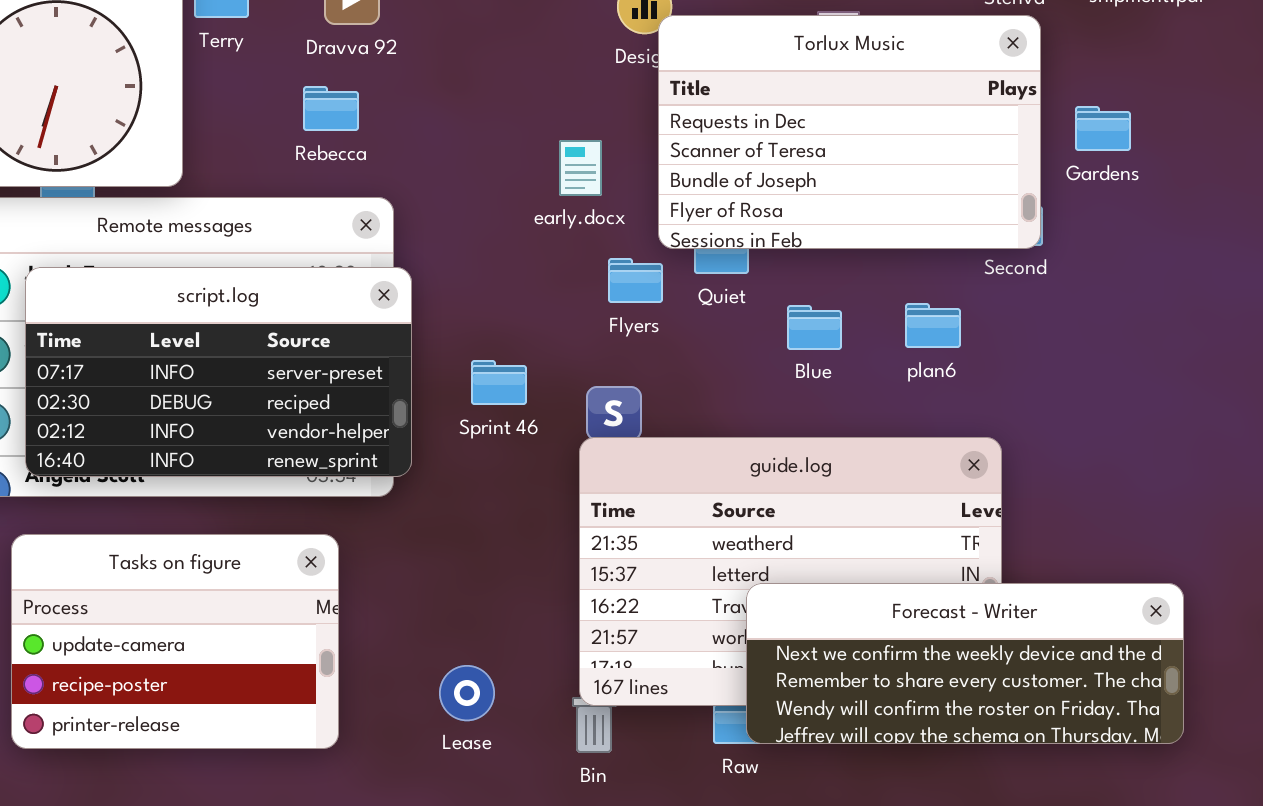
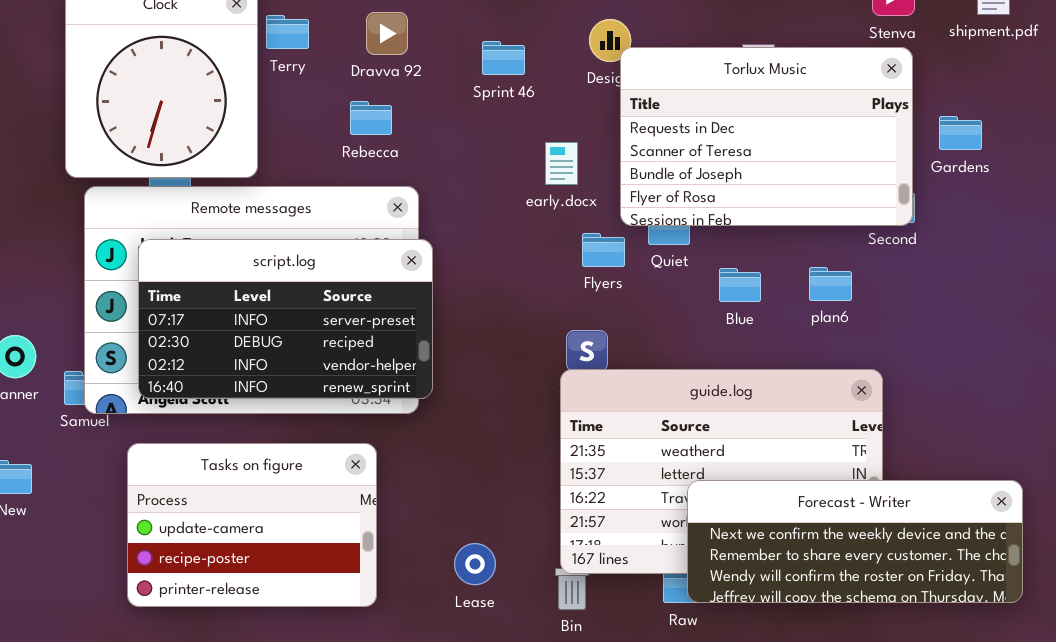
Sprint 46: [471,360,527,405] -> [482,41,525,75], moved

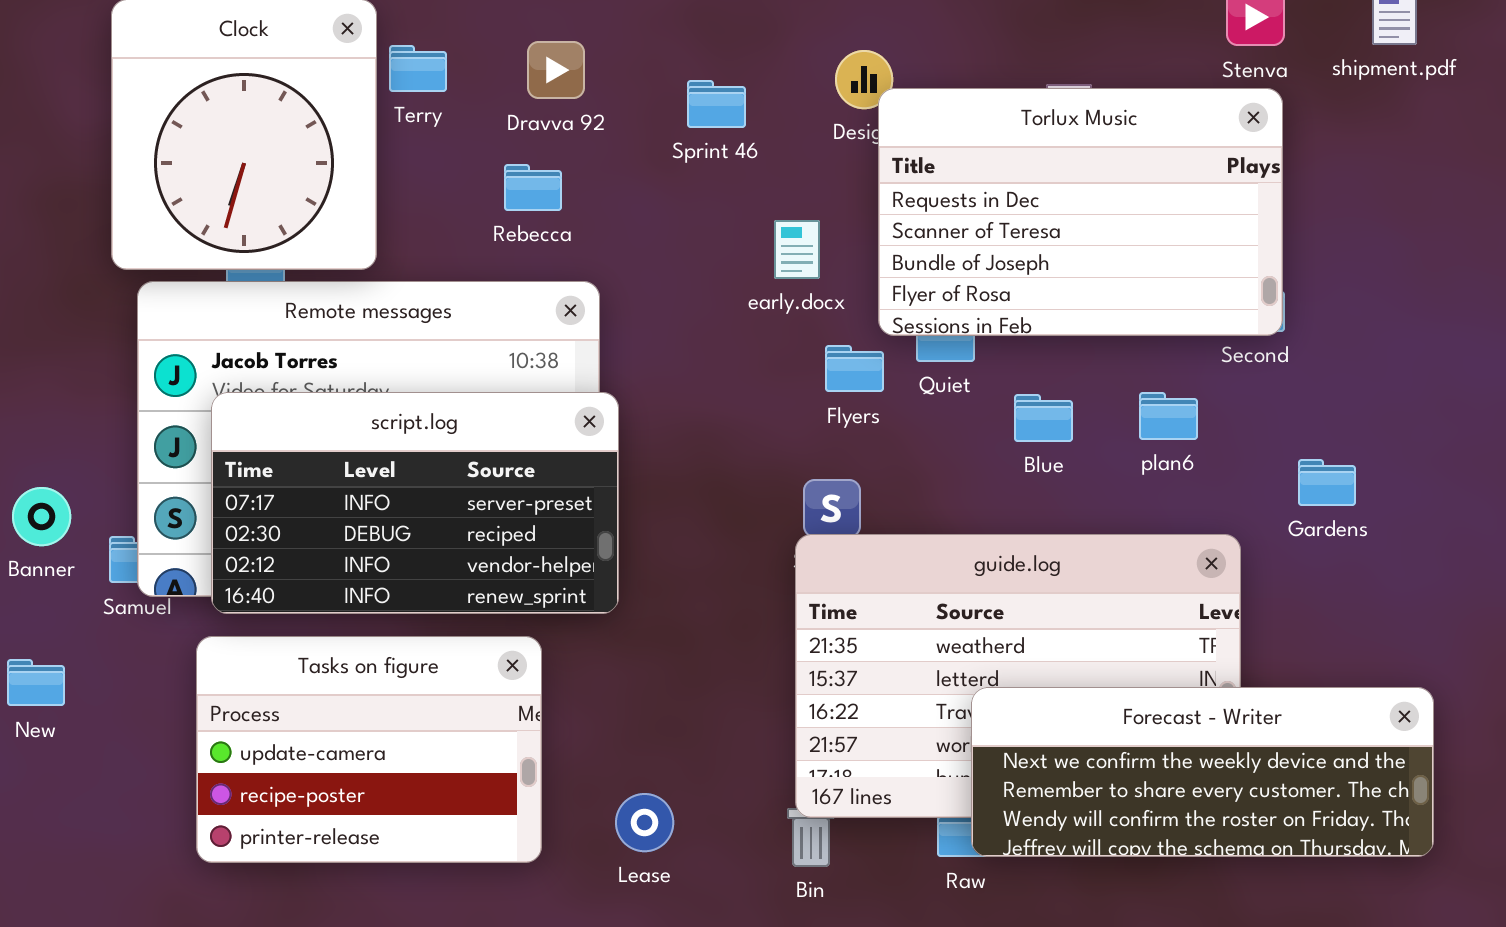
Gardens: [939,116,982,150] -> [1298,459,1356,506], moved
script.log: [138,239,433,399] -> [211,392,619,614], moved
Lease: [454,543,496,585] -> [615,793,674,852], moved

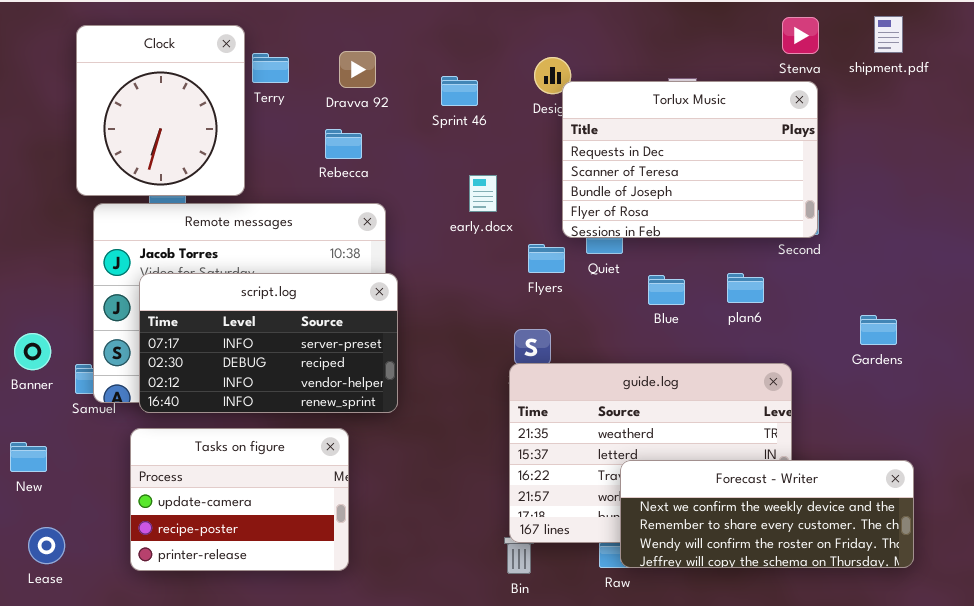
early.docx: [774,220,820,279] -> [469,175,497,212], moved
Gardens: [1298,459,1356,506] -> [860,315,897,345], moved
Lease: [615,793,674,852] -> [28,527,65,564], moved

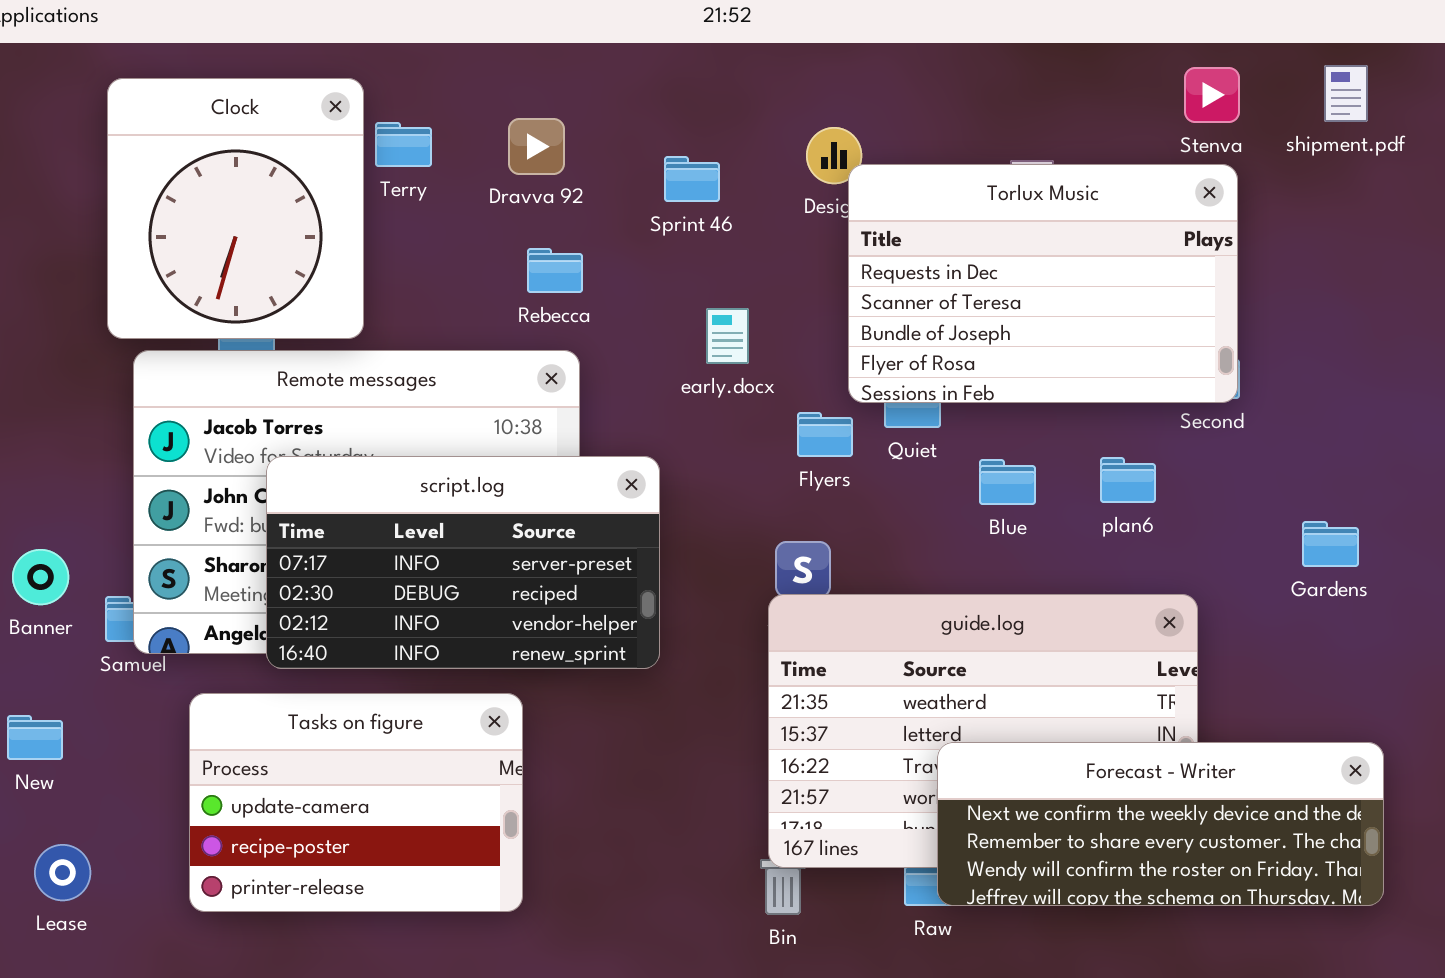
Rebecca: [325,129,362,159] -> [527,248,583,293], moved
script.log: [139,273,398,413] -> [266,456,660,669], moved

